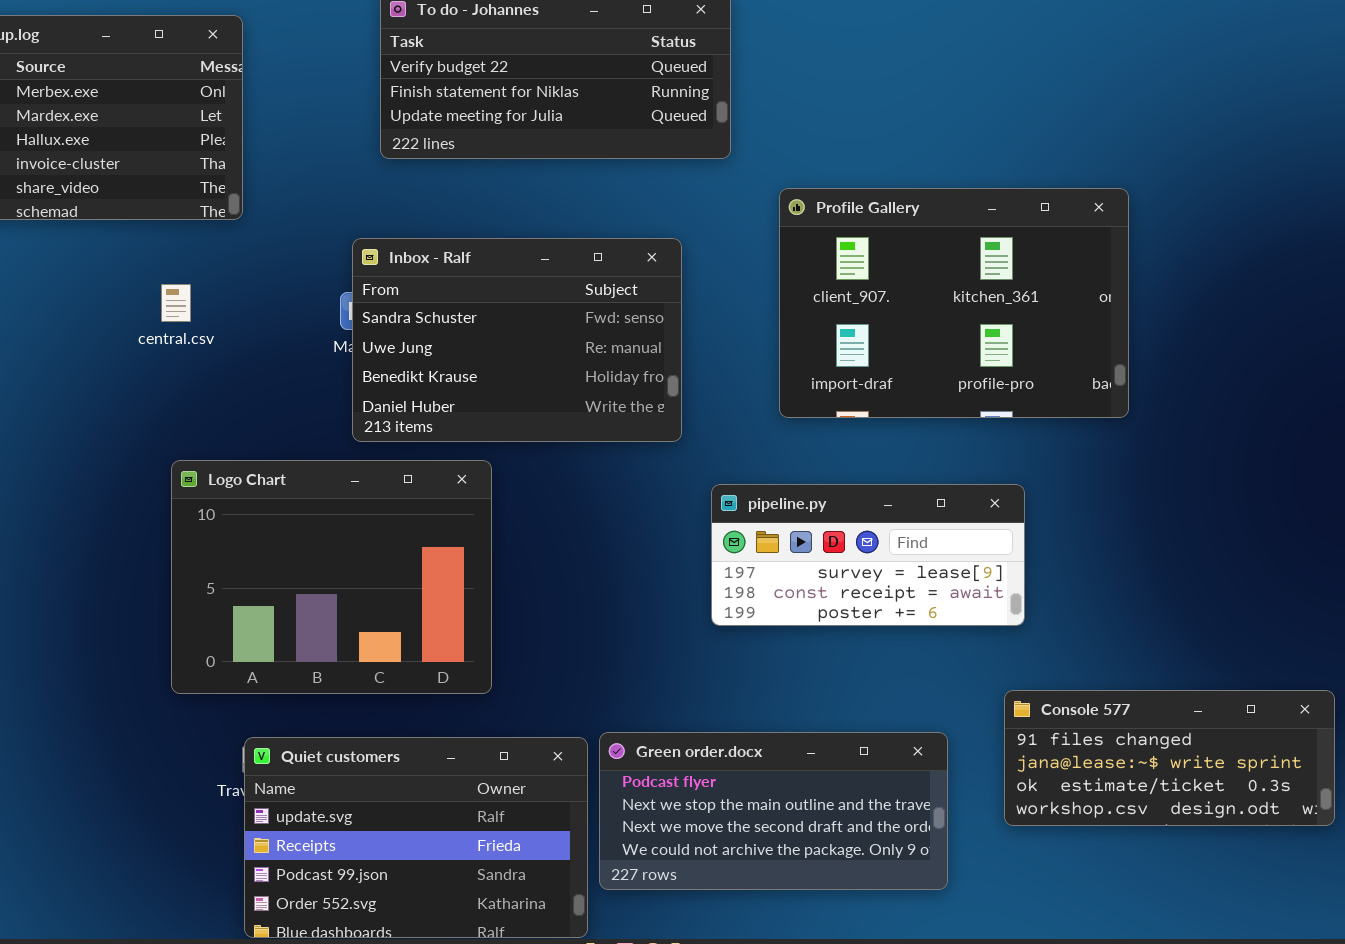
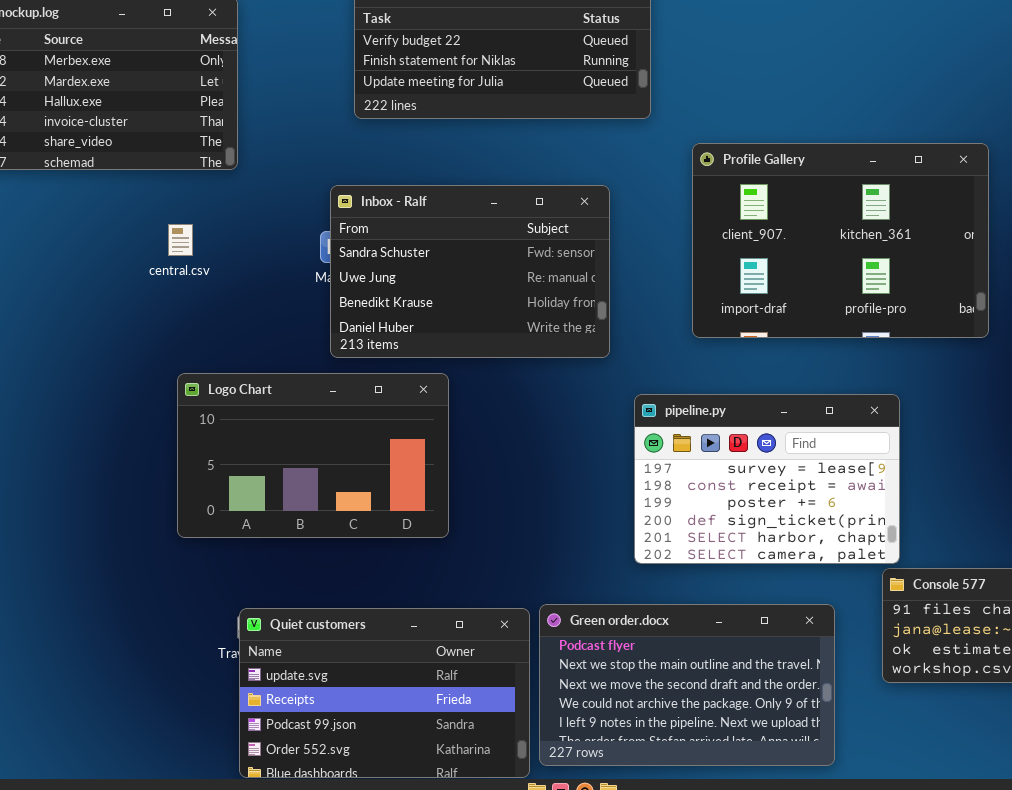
Logo Chart: [171,460,492,694] -> [177,373,449,538], resized
pipeline.py: [711,484,1025,626] -> [634,394,900,564], resized
Green order.docx: [599,732,948,890] -> [539,604,835,766], resized

